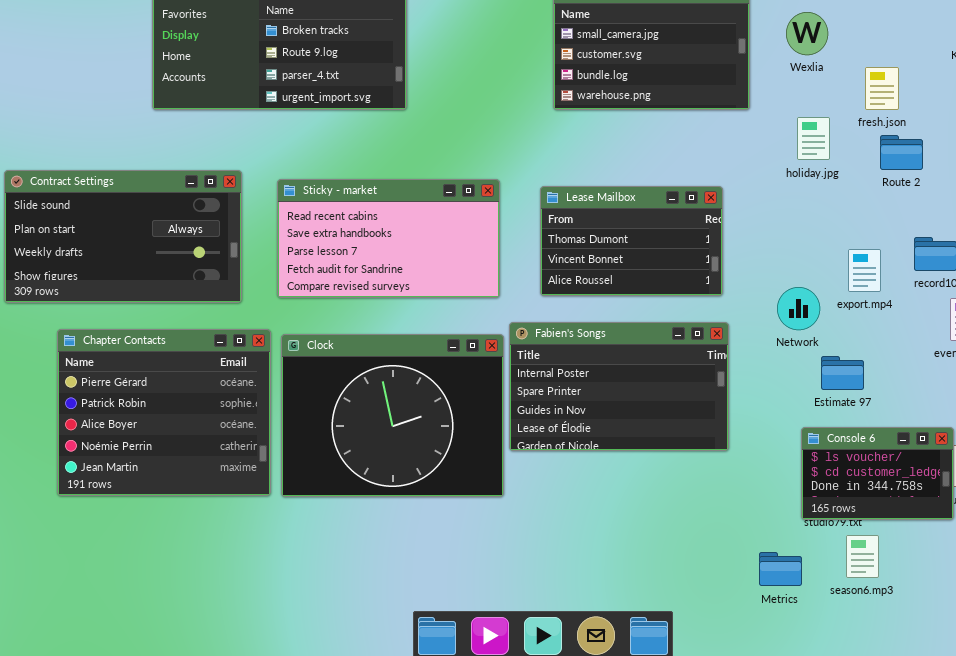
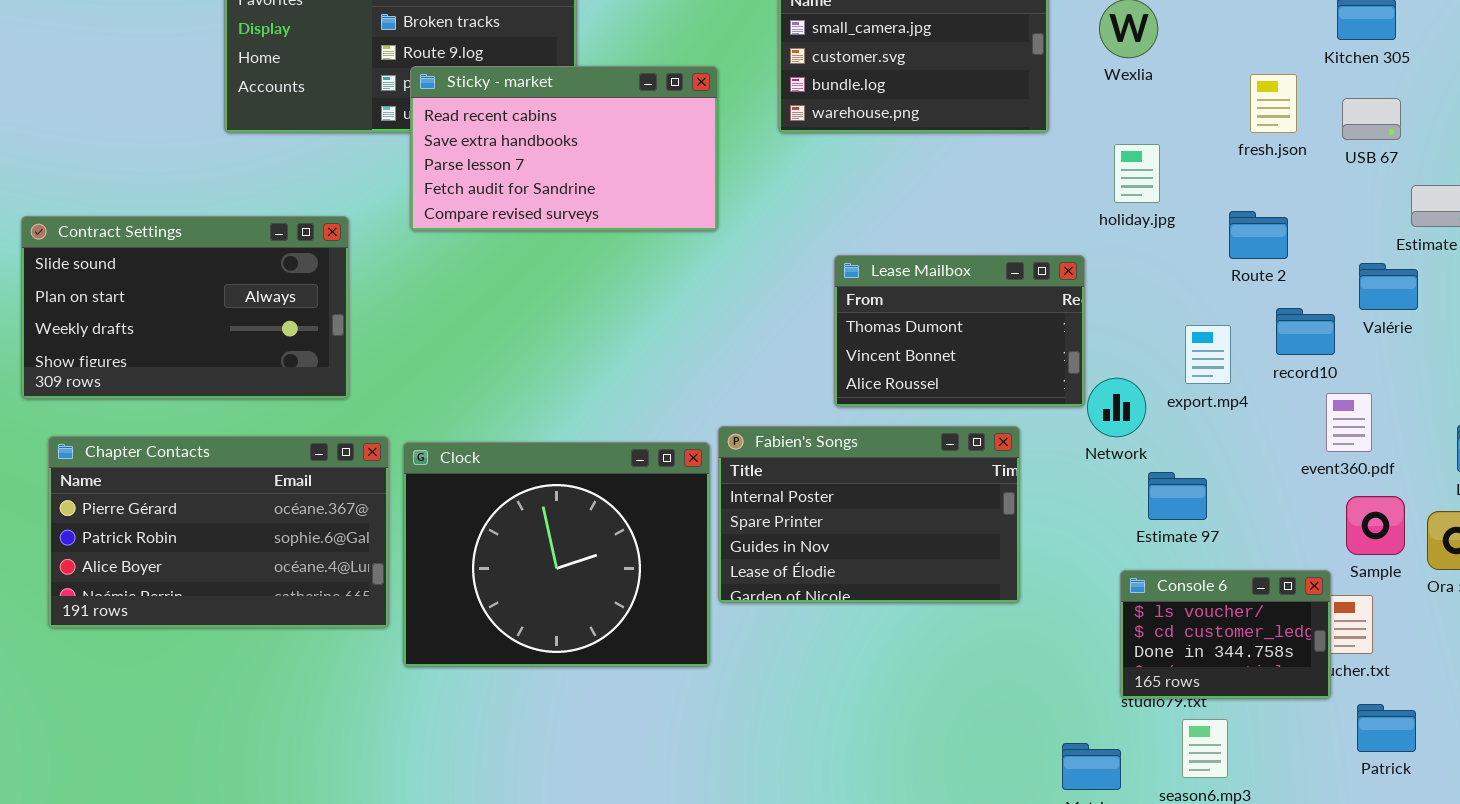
fresh.json: [865,67,899,110] -> [1250,74,1297,133], moved
Route 2: [880,135,923,170] -> [1229,211,1288,259], moved
Sticky - market: [277,179,500,298] -> [410,66,718,231], moved
Lease Mailbox: [540,186,723,296] -> [834,255,1085,407], moved
Chapter Contacts: [57,329,271,496] -> [48,436,389,628], resized

